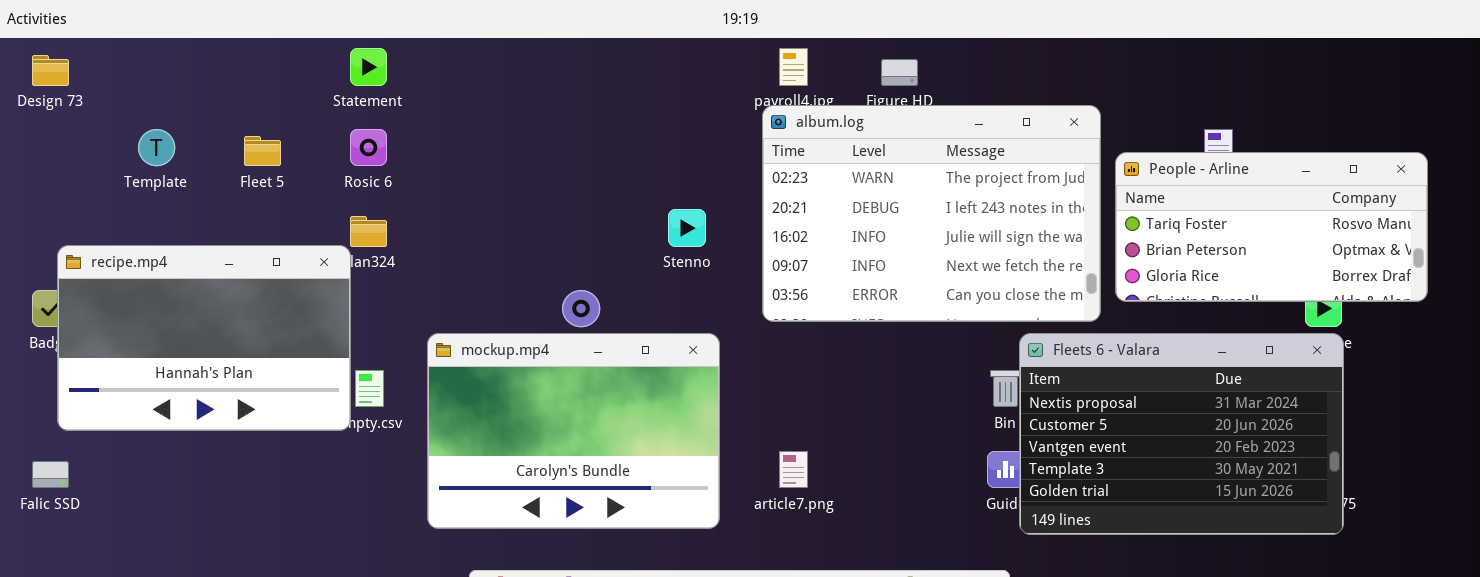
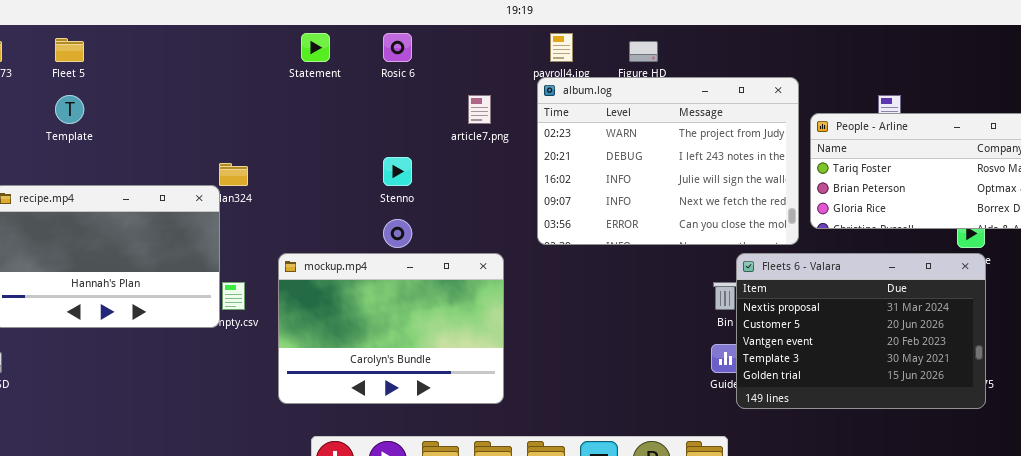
Statement: [350,48,387,86] -> [301,33,330,62], moved
Rosic 6: [350,129,387,166] -> [383,33,412,62], moved
Fleet 5: [244,136,281,166] -> [55,38,84,62], moved
Stenno: [668,209,706,247] -> [383,157,412,186], moved
article7.png: [779,451,808,488] -> [468,95,491,124], moved

